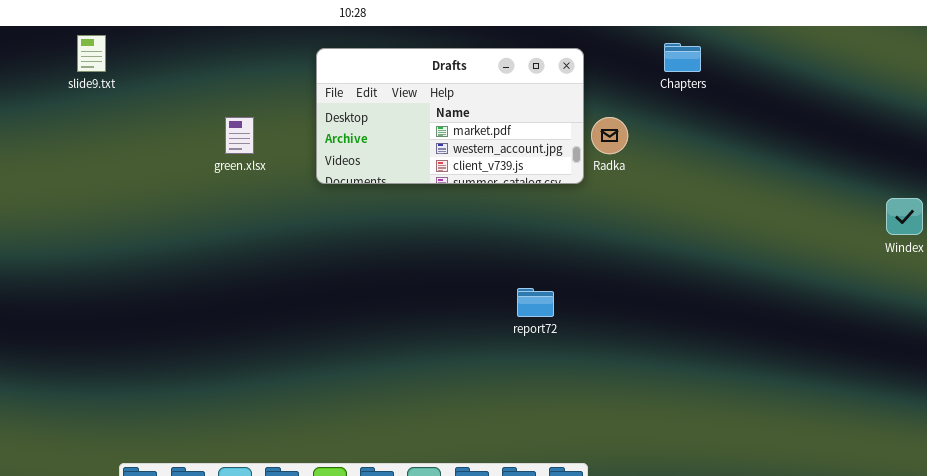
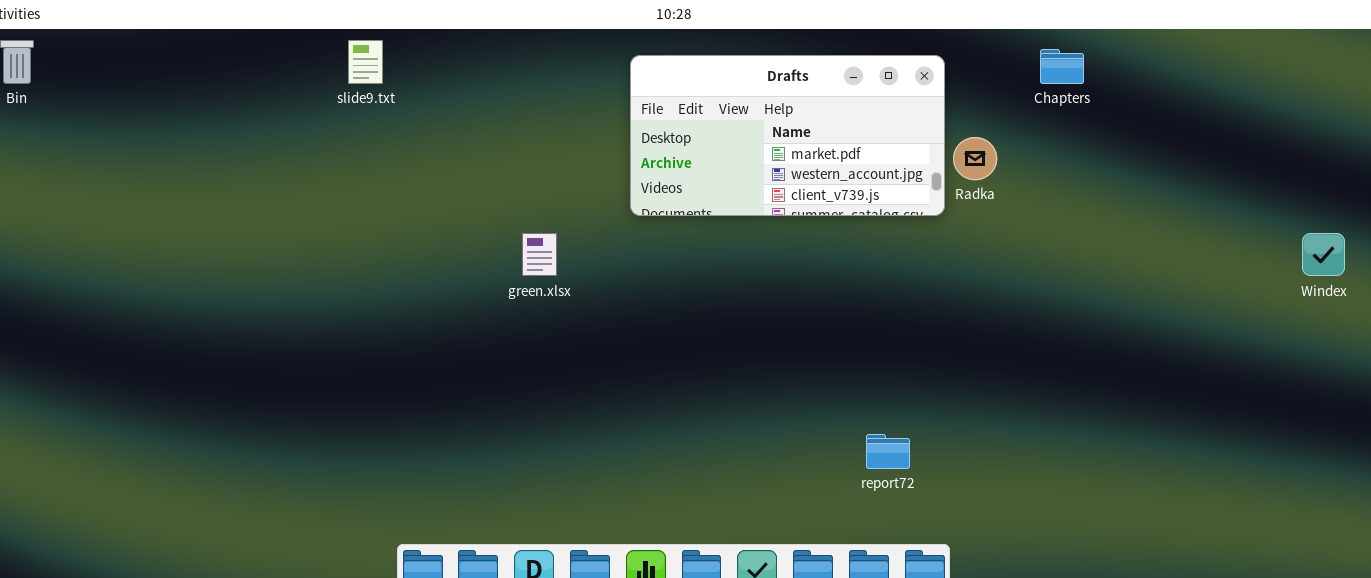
green.xlsx: [225,117,254,154] -> [522,233,557,276], moved
report72: [517,288,554,317] -> [866,434,910,469], moved

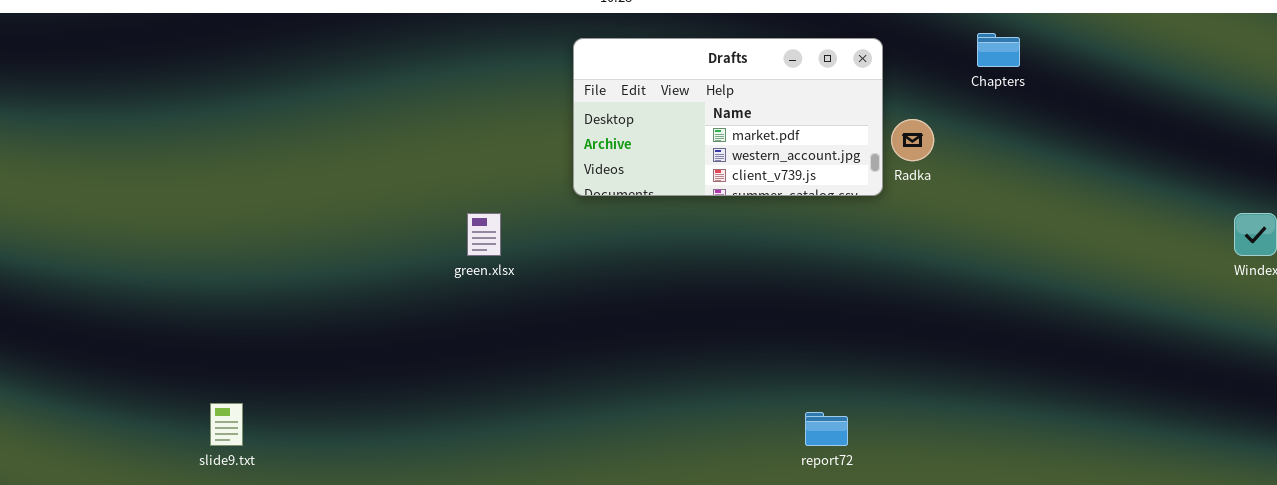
slide9.txt: [348,40,383,84] -> [210,403,243,446], moved

